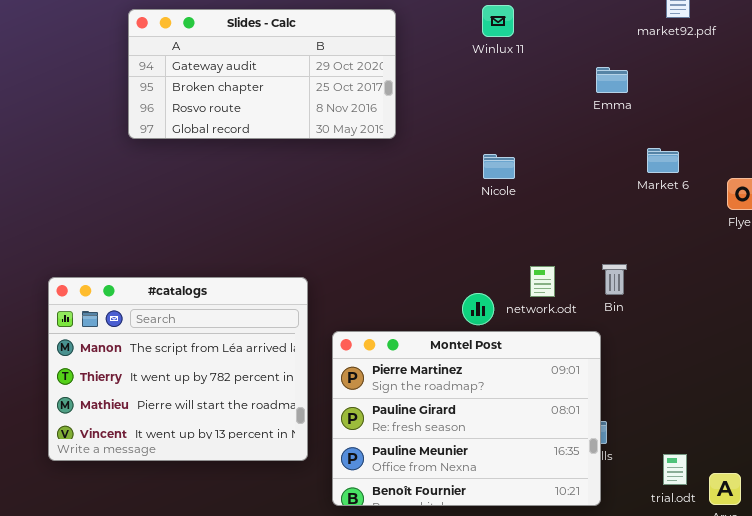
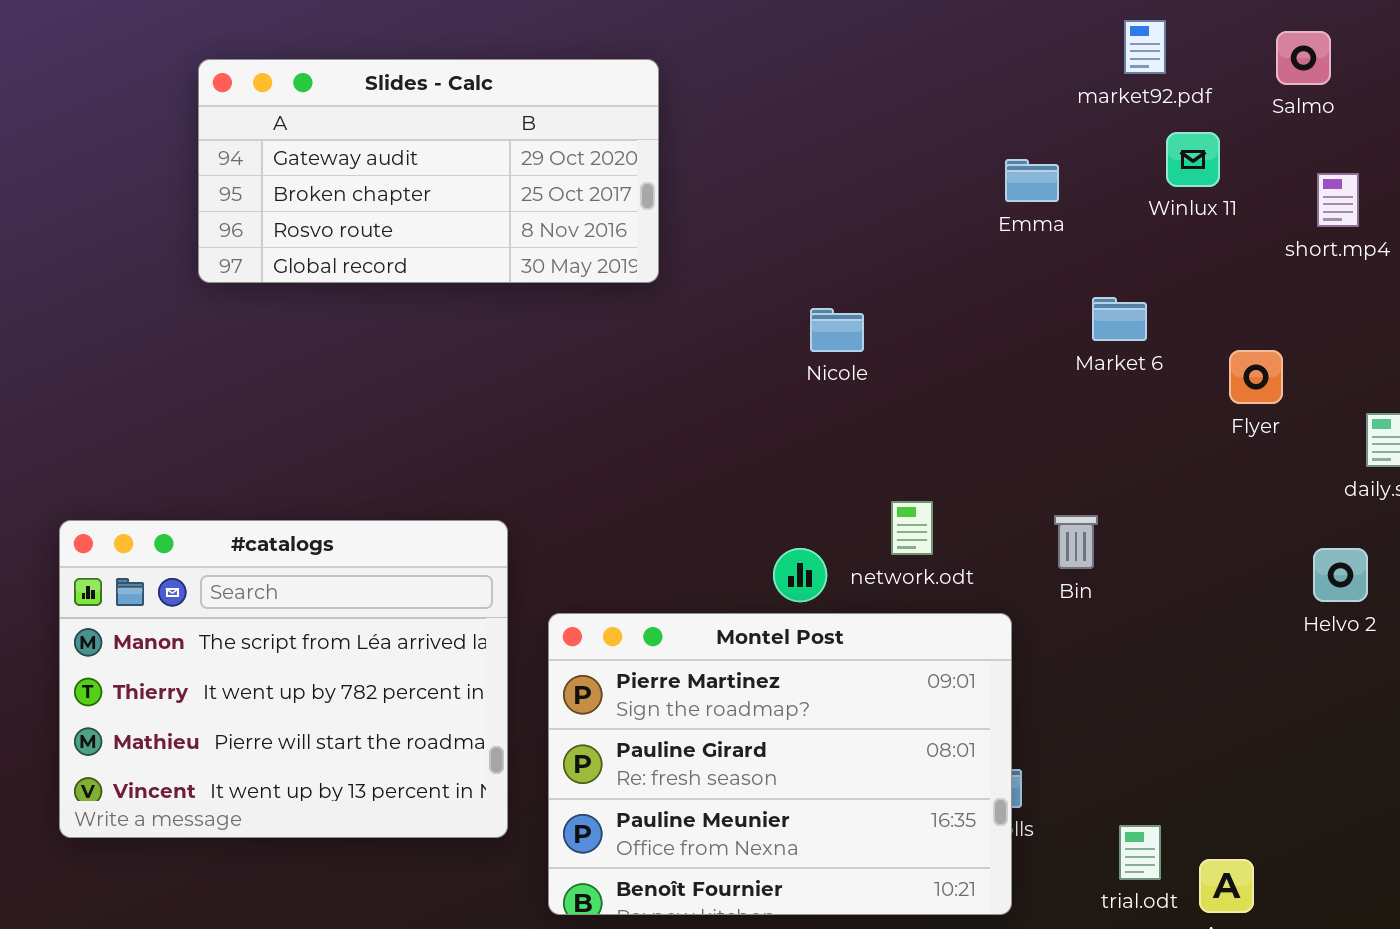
Winlux 11: [482,5,514,37] -> [1166,132,1220,187], moved
Bin: [602,264,627,295] -> [1054,515,1098,569], moved

